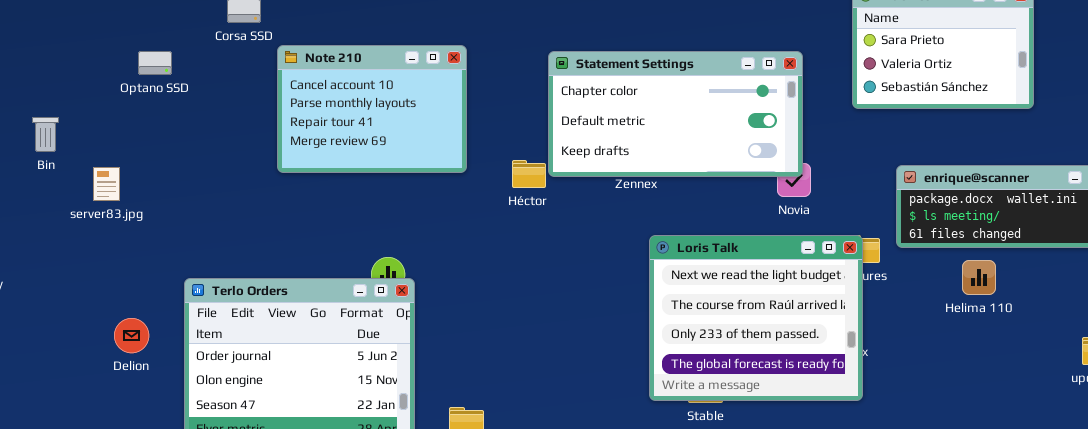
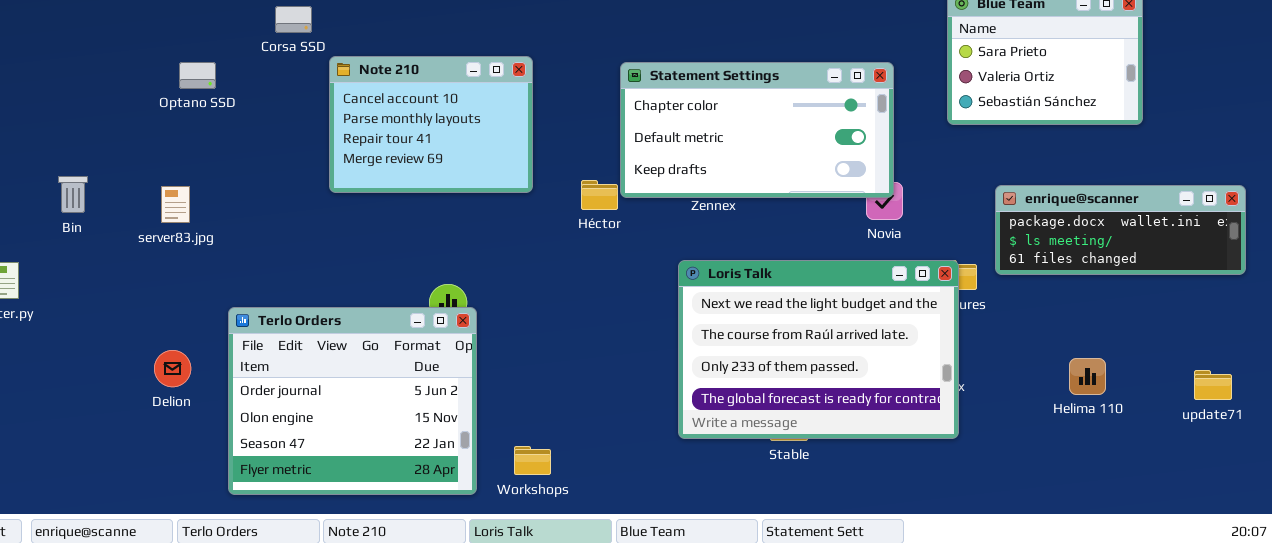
Bin: [32,117,59,152] -> [58,176,88,213], moved
server83.jpg: [93,167,120,201] -> [161,186,190,223], moved
Loris Talk: [649,235,863,401] -> [678,260,959,439], resized
Helima 110: [962,260,996,295] -> [1069,358,1106,395], moved

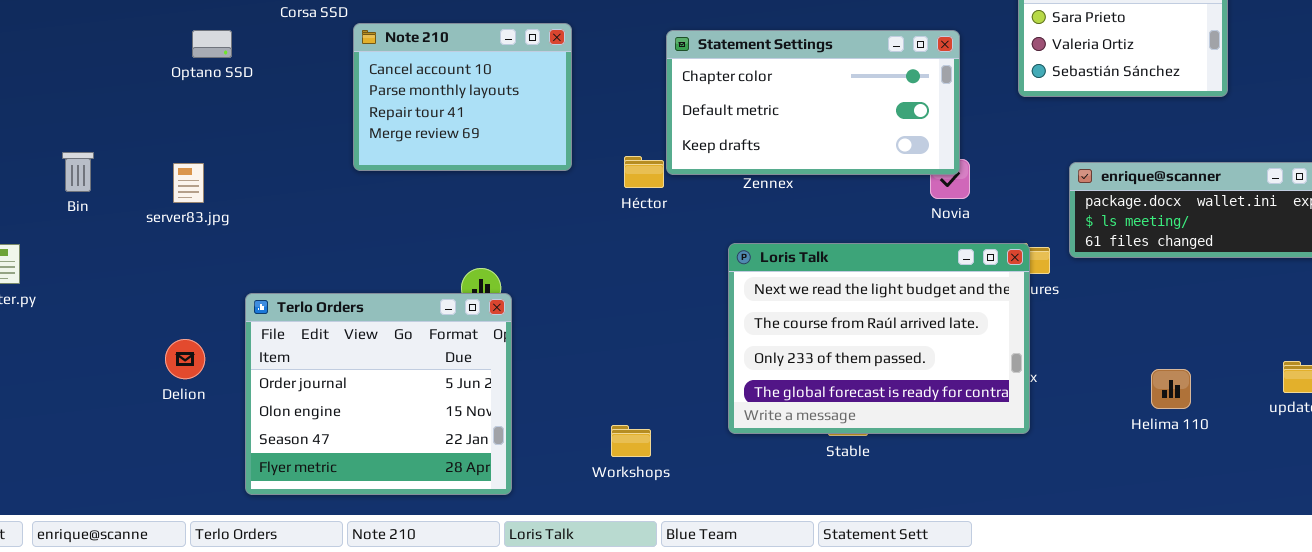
Helima 110: [1069,358,1106,395] -> [1151,369,1191,409], moved
Workshops: [514,446,551,475] -> [611,425,651,457], moved

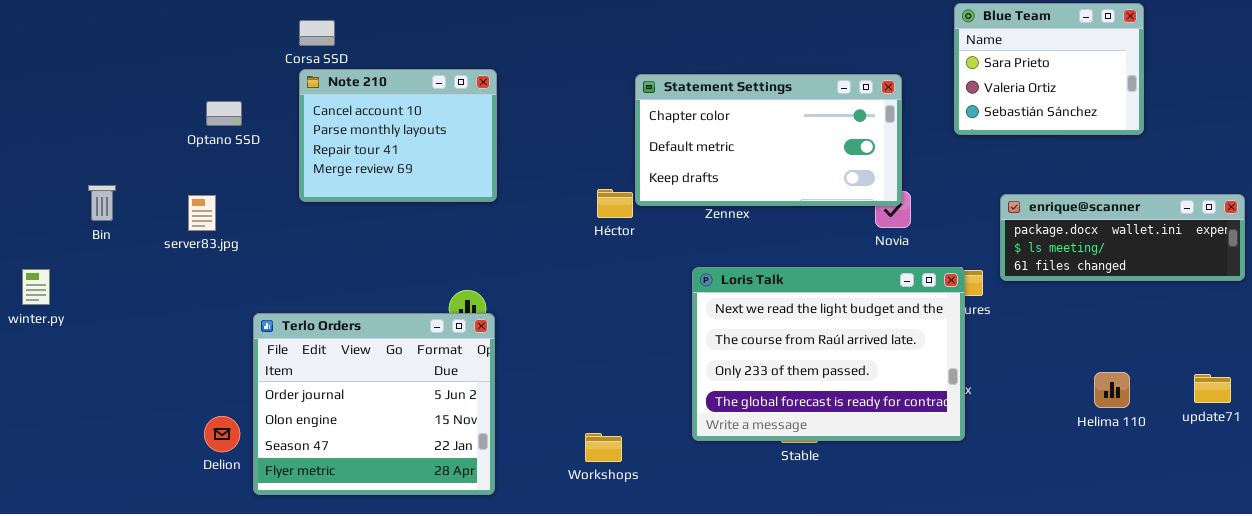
Note 210: [353,23,572,171] -> [299,69,497,202], moved
Optano SSD: [192,30,232,58] -> [206,101,242,126], moved
Delion: [165,339,205,379] -> [204,416,240,452], moved
Helima 110: [1151,369,1191,409] -> [1094,372,1130,408], moved

